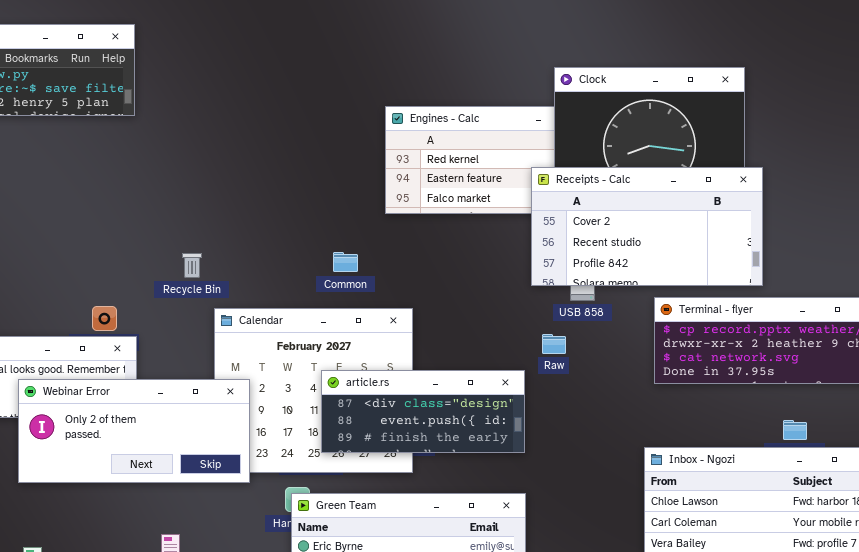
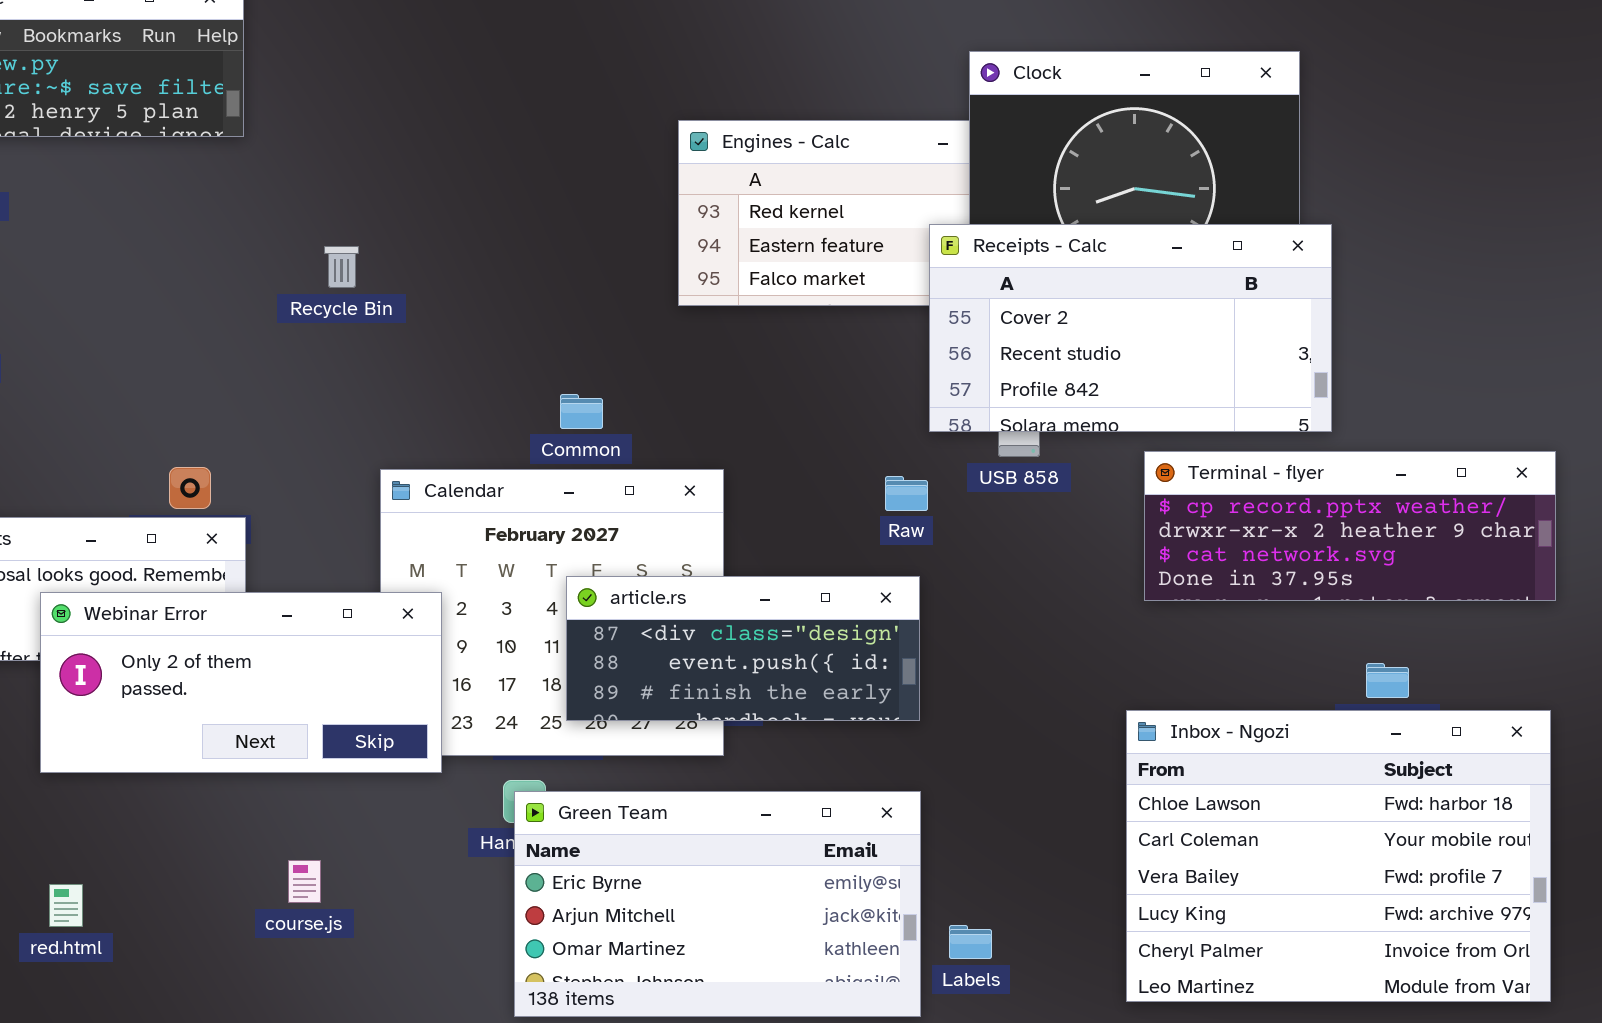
Common: [333,252,358,272] -> [560,394,603,429], moved
Recycle Bin: [182,253,202,278] -> [324,246,359,288], moved
Raw: [542,334,566,354] -> [885,476,928,511], moved

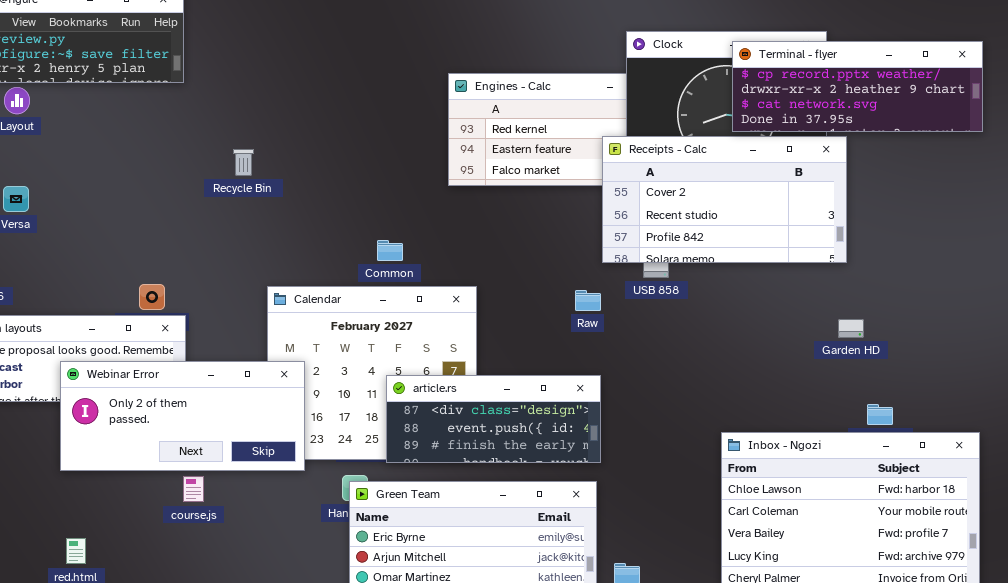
Terminal - flyer: [1144,451,1556,601] -> [732,41,983,132], moved
article.rs: [566,576,920,721] -> [386,375,601,463], moved
course.js: [288,860,321,903] -> [183,476,204,502], moved

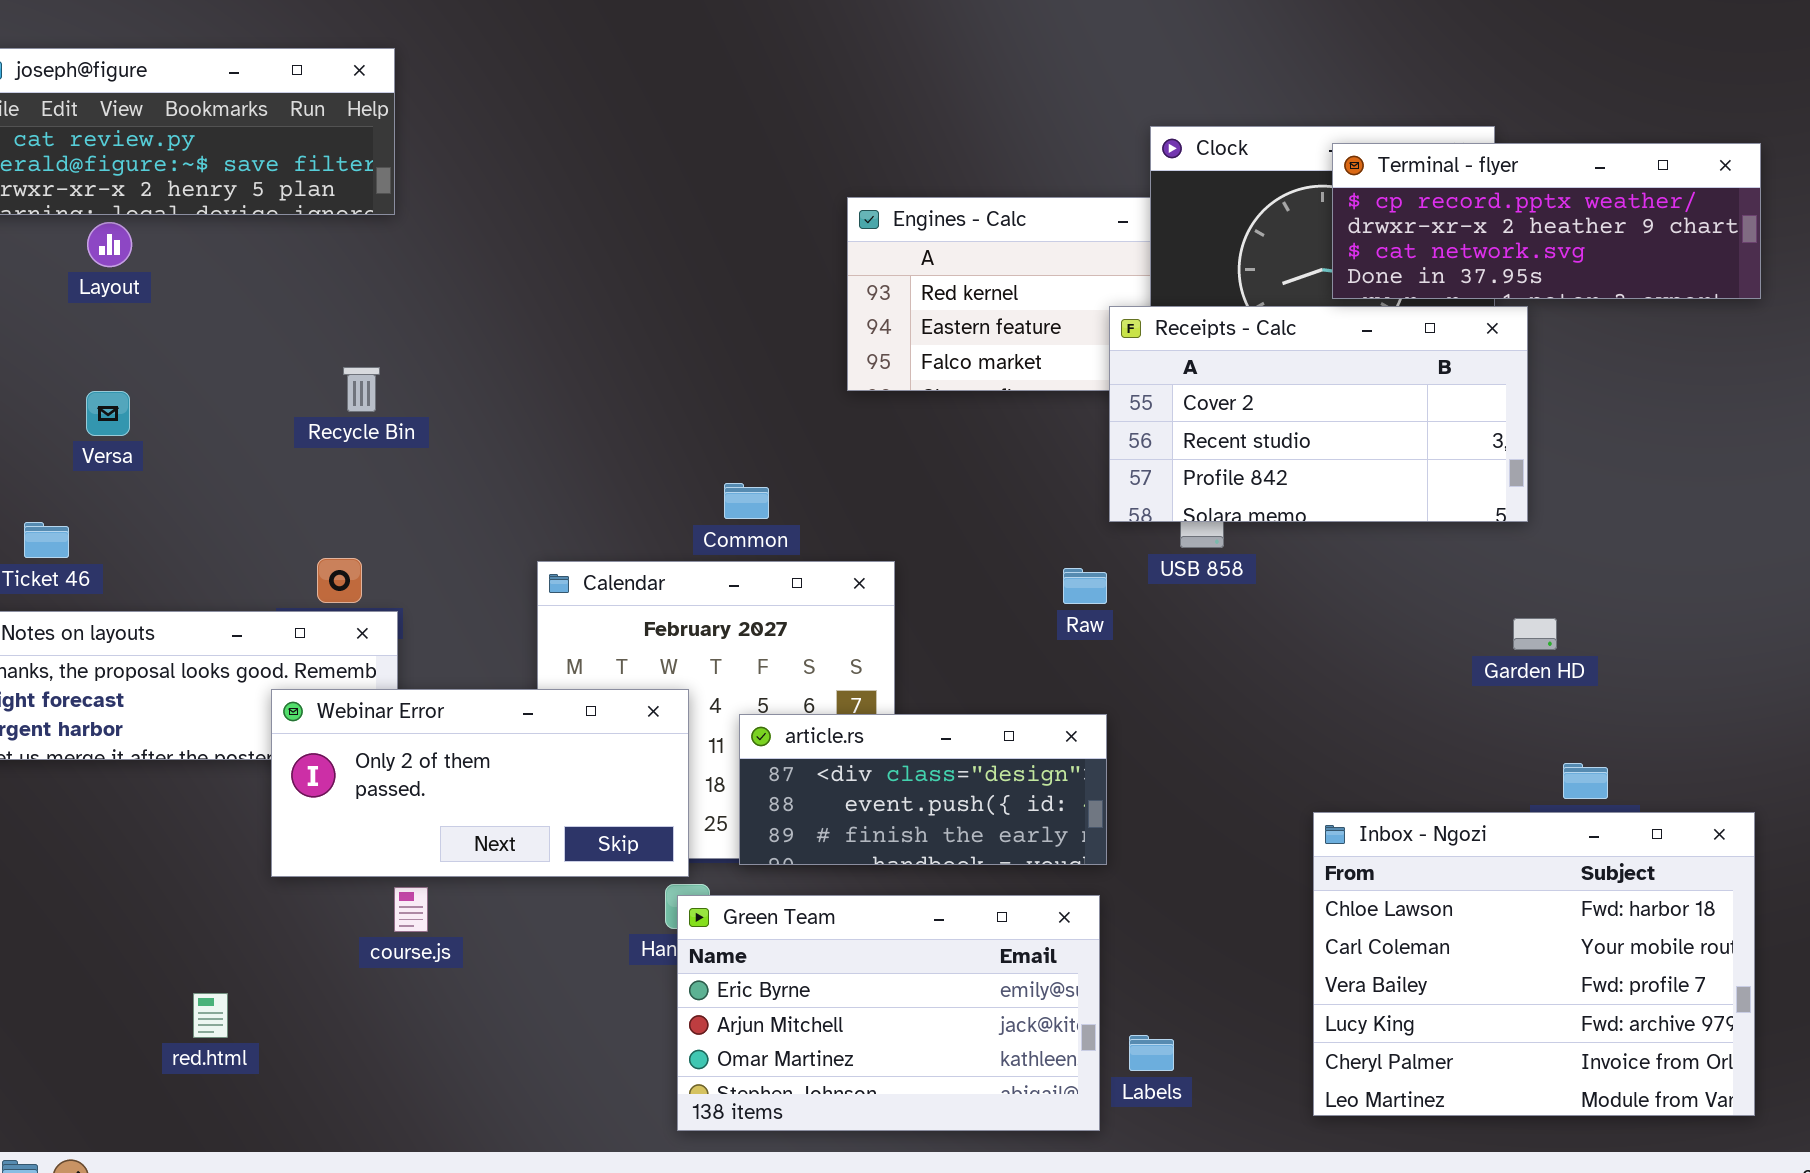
Recycle Bin: [233,149,254,176] -> [343,367,380,412], moved
Webinar Error: [60,361,305,471] -> [271,689,689,877], moved

